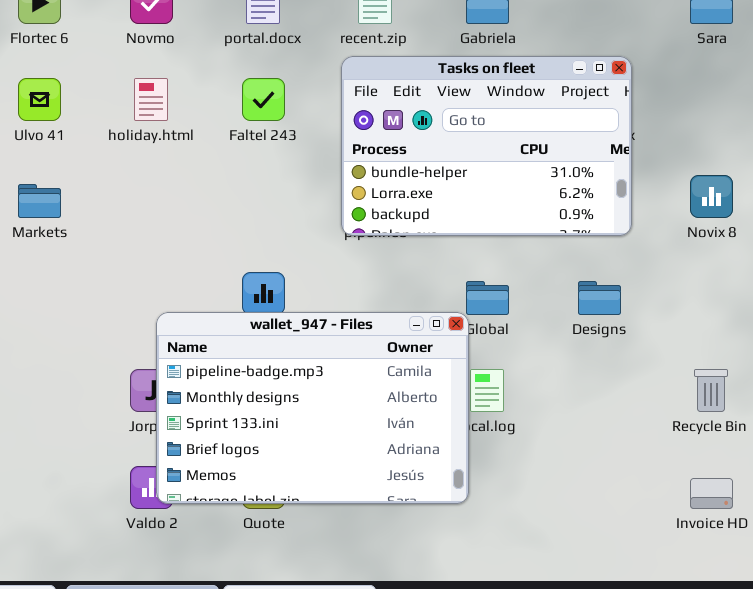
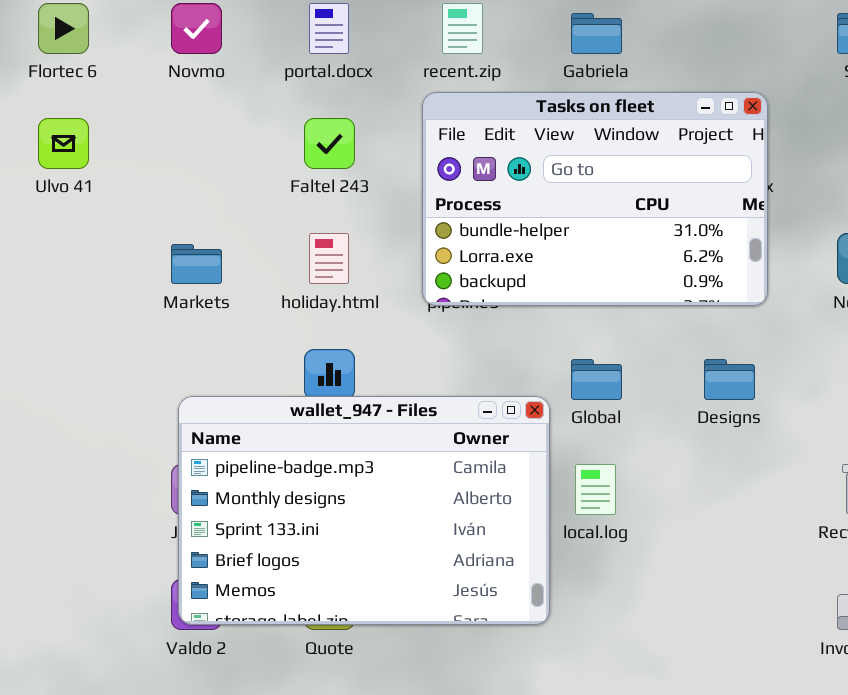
holiday.html: [134,78,168,121] -> [309,233,349,284], moved
Markets: [18,184,61,218] -> [171,244,222,284], moved
wallet_947 - Files: [156,312,469,504] -> [178,396,550,625], moved

